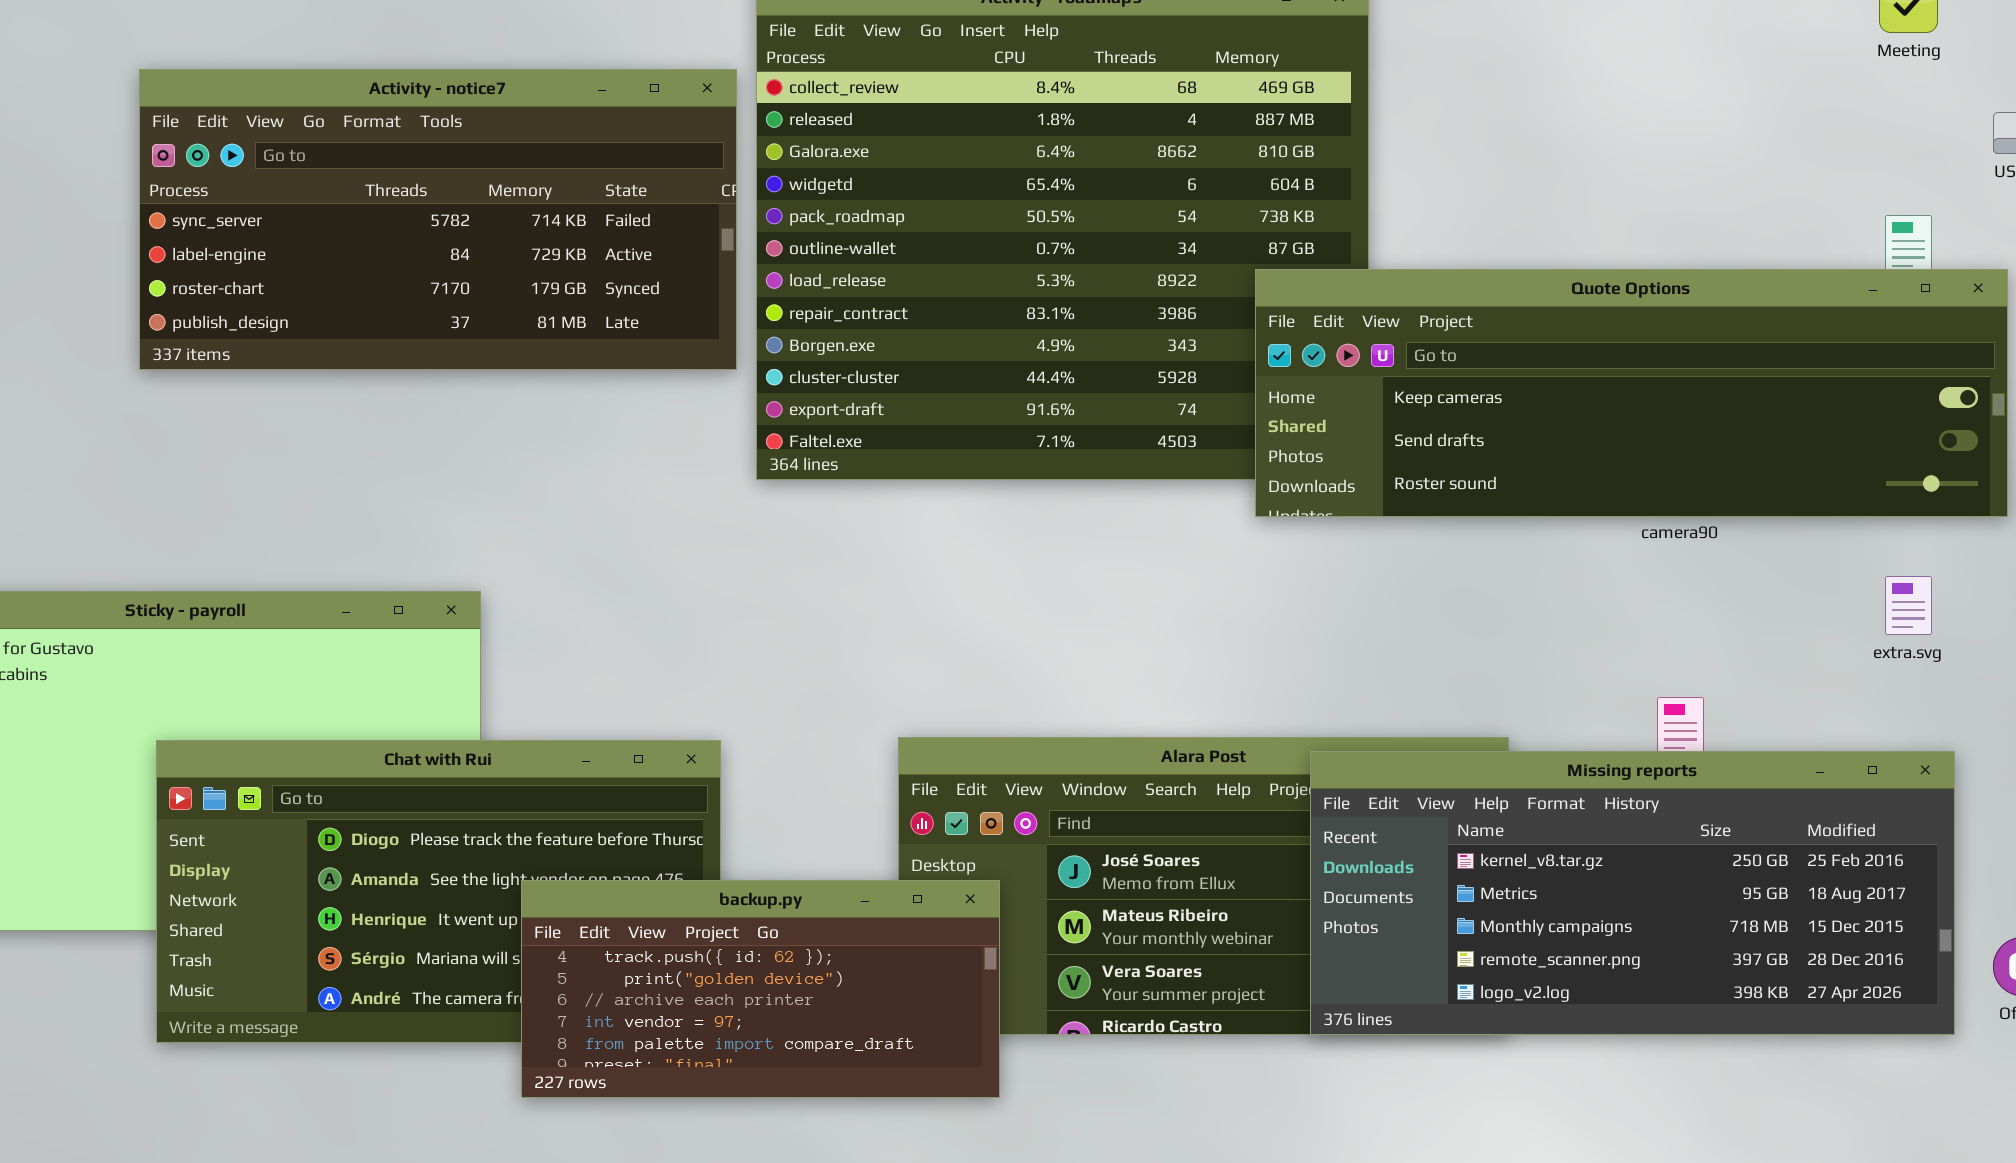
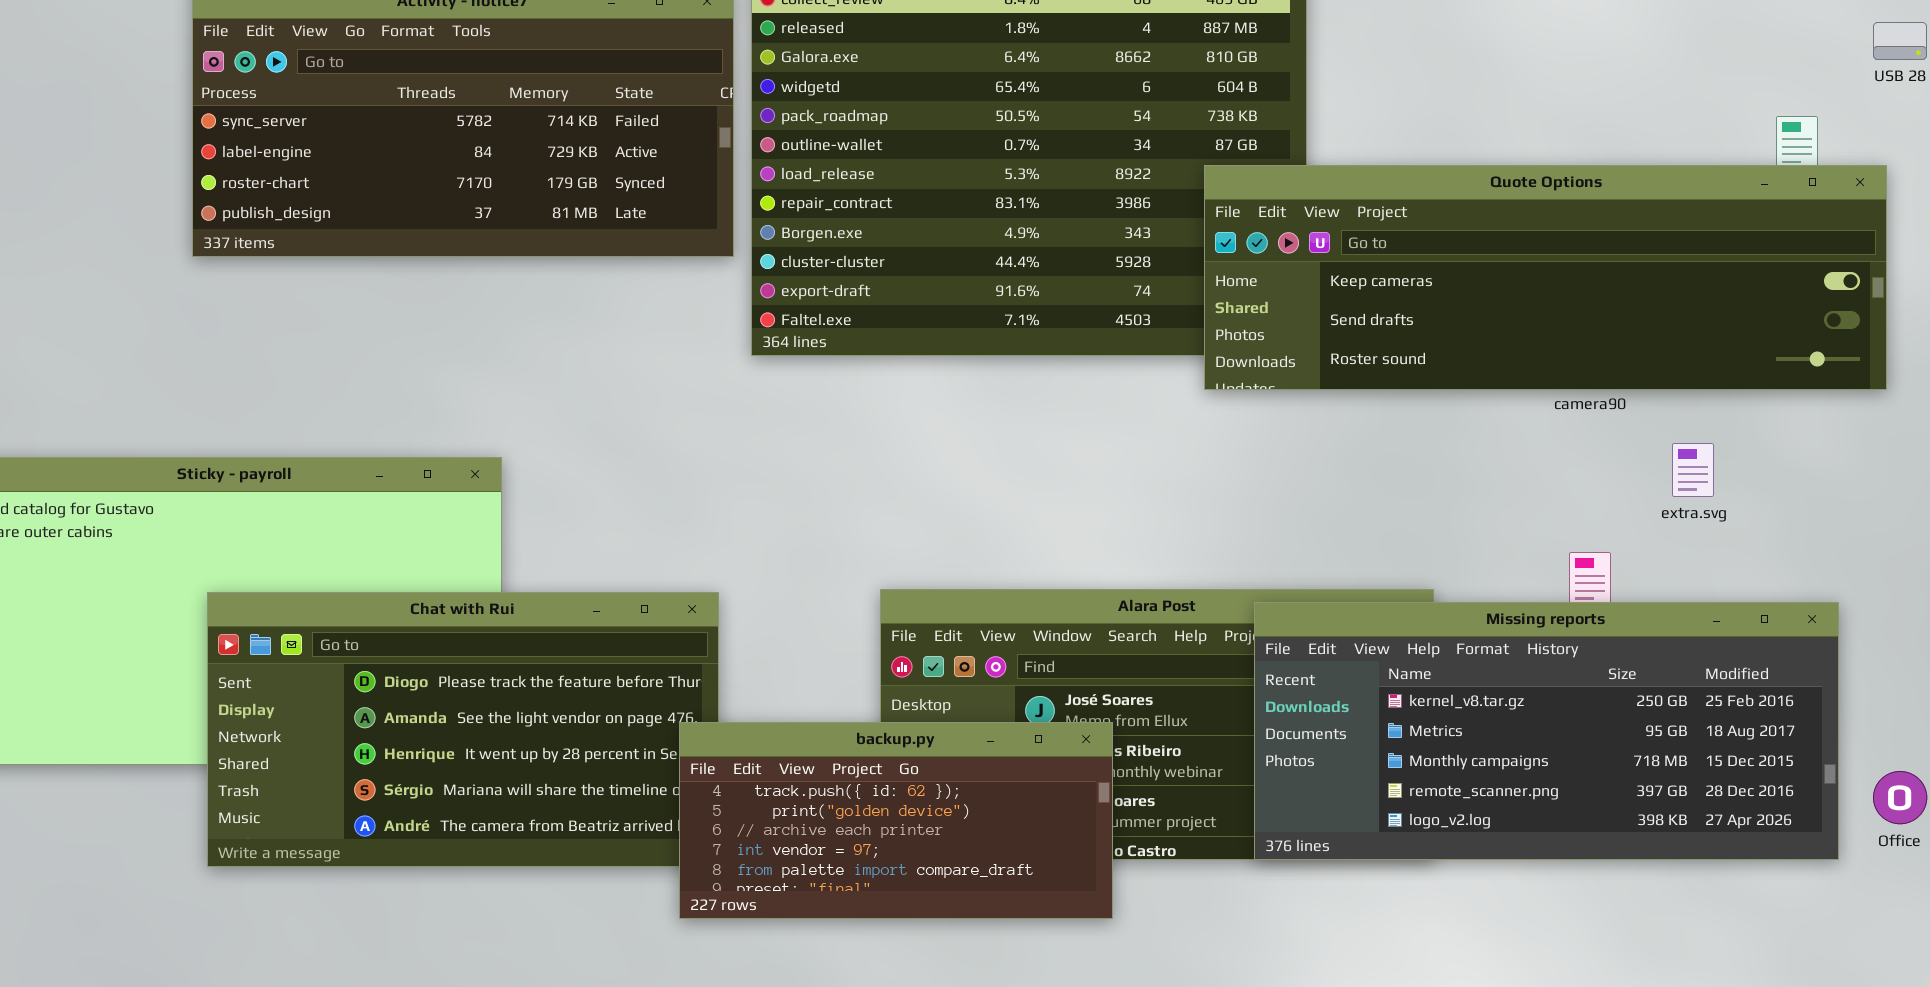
extra.svg: [1885,576,1932,635] -> [1672,443,1714,497], moved
backup.py: [521,880,1000,1098] -> [679,722,1113,919], moved

